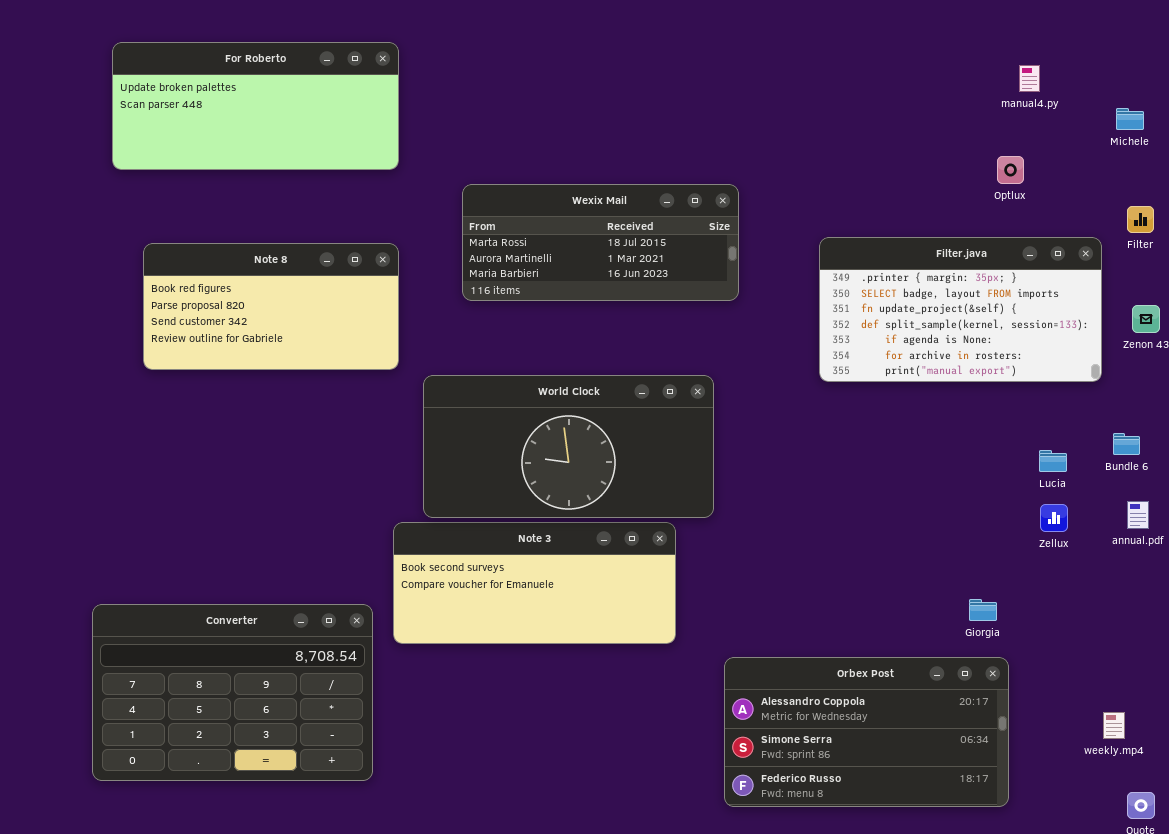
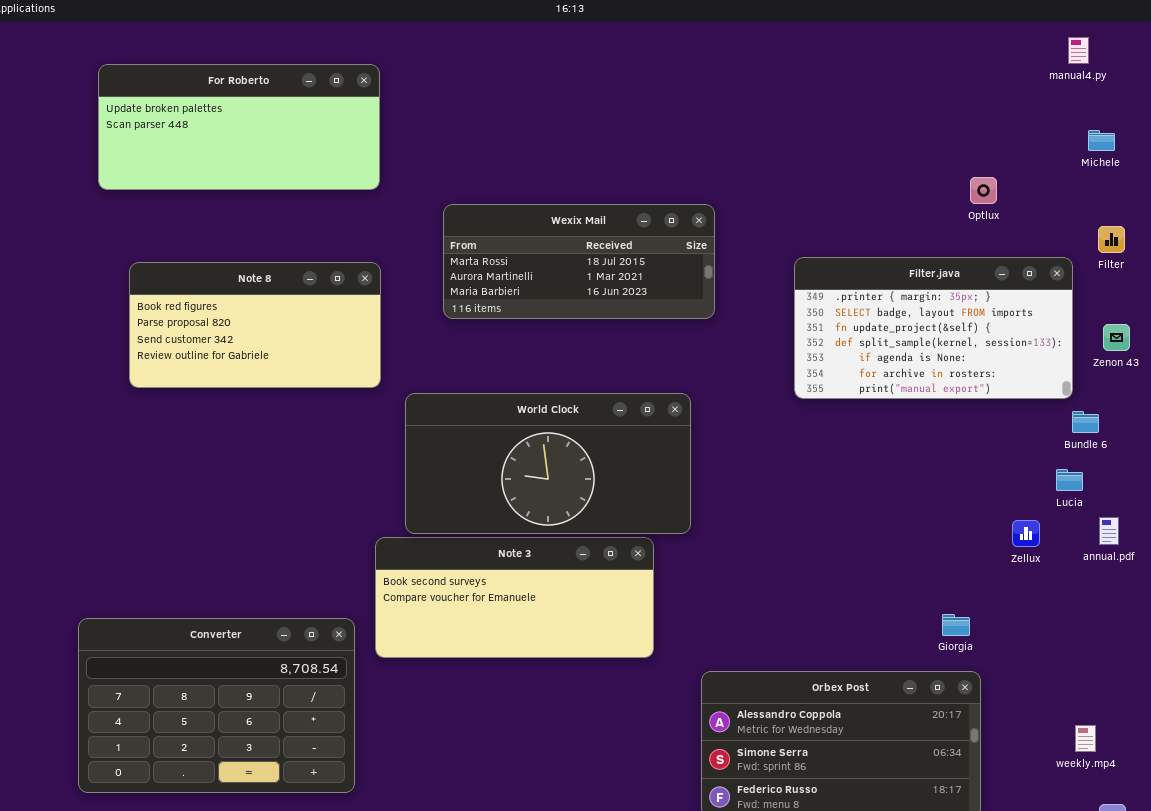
manual4.py: [1019,65,1040,92] -> [1068,37,1089,64], moved
Bundle 6: [1113,433,1140,455] -> [1072,411,1099,433], moved
Lucia: [1039,450,1067,472] -> [1056,469,1083,491], moved

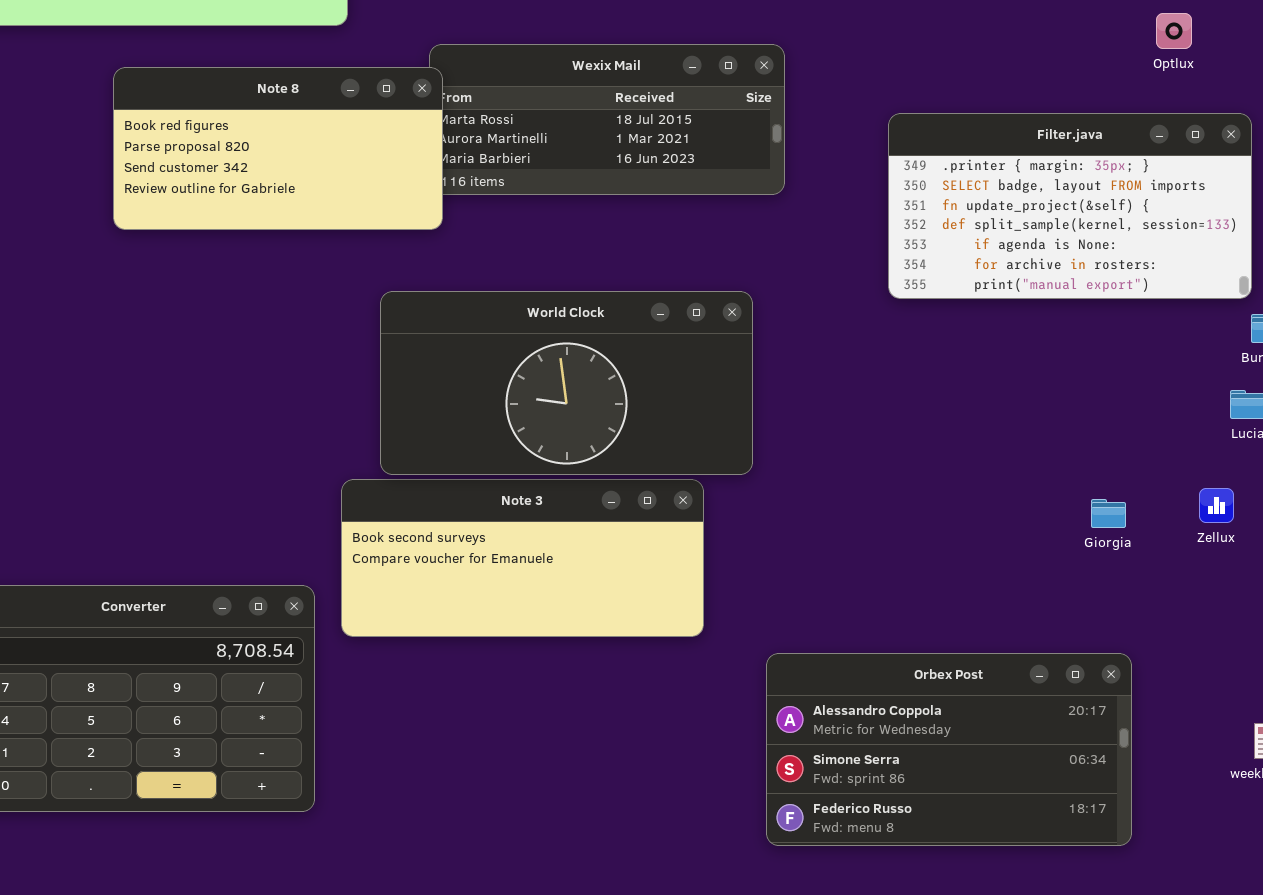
Optlux: [970,177,997,204] -> [1156,13,1192,49], moved
Note 8: [129,262,381,388] -> [113,67,443,230], moved
Zellux: [1012,520,1040,547] -> [1199,488,1234,523], moved
Giorgia: [942,614,970,636] -> [1091,499,1126,528], moved

